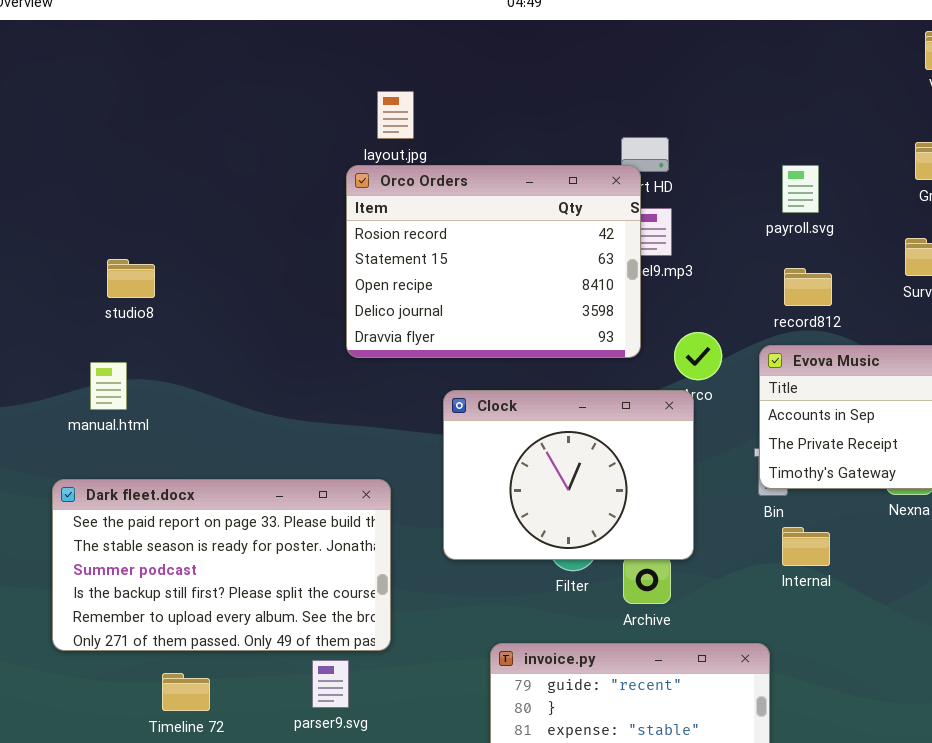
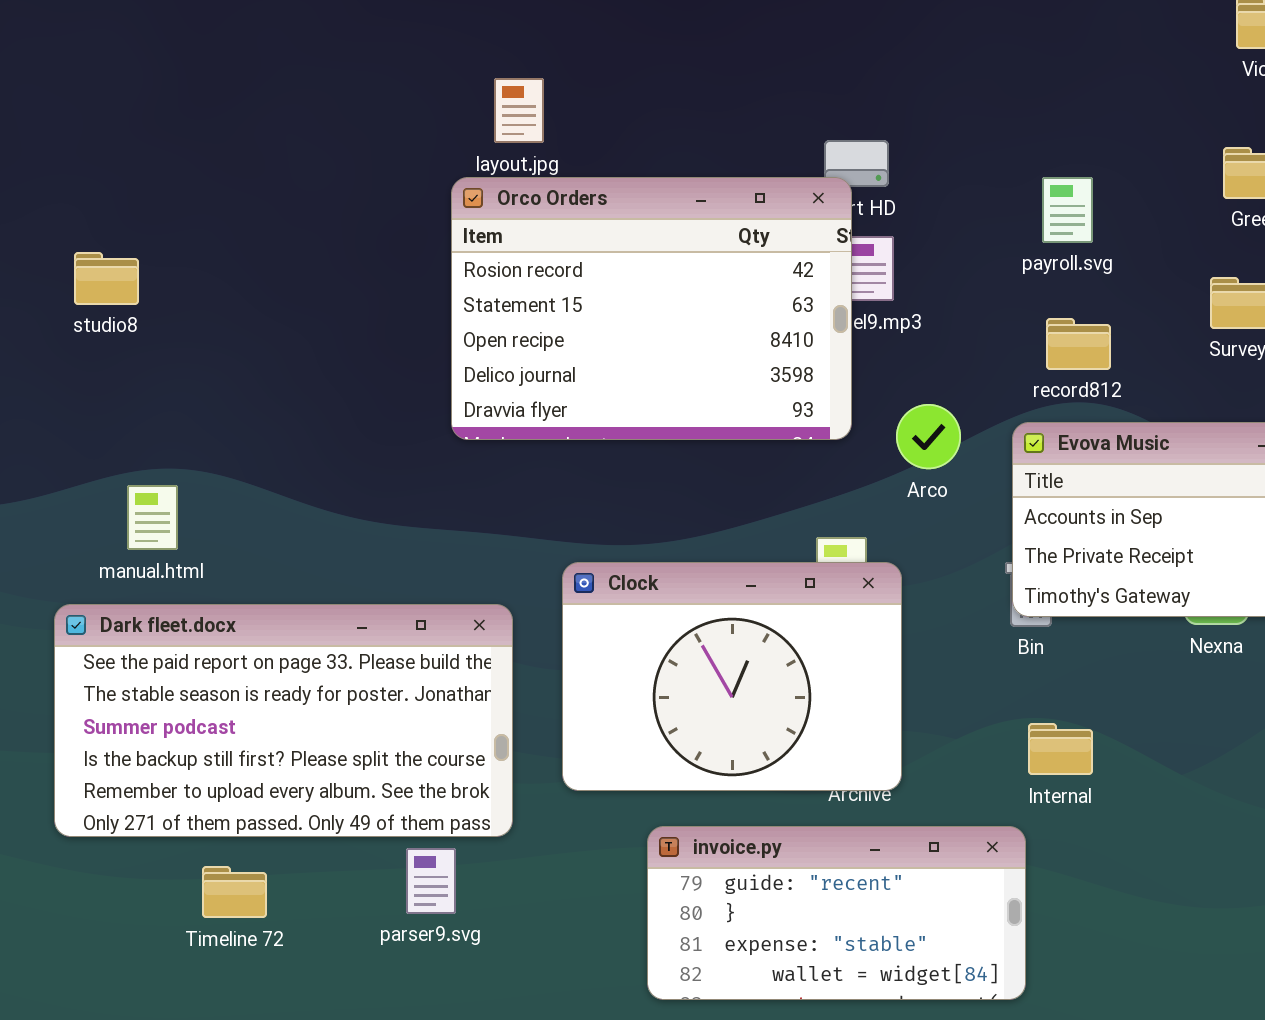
studio8: [107,259,155,298] -> [74,252,139,305], moved
manual.html: [90,362,127,410] -> [127,485,178,550], moved
Clock: [443,390,694,560] -> [562,562,902,791], moved
Internal: [782,527,830,566] -> [1028,723,1093,775], moved

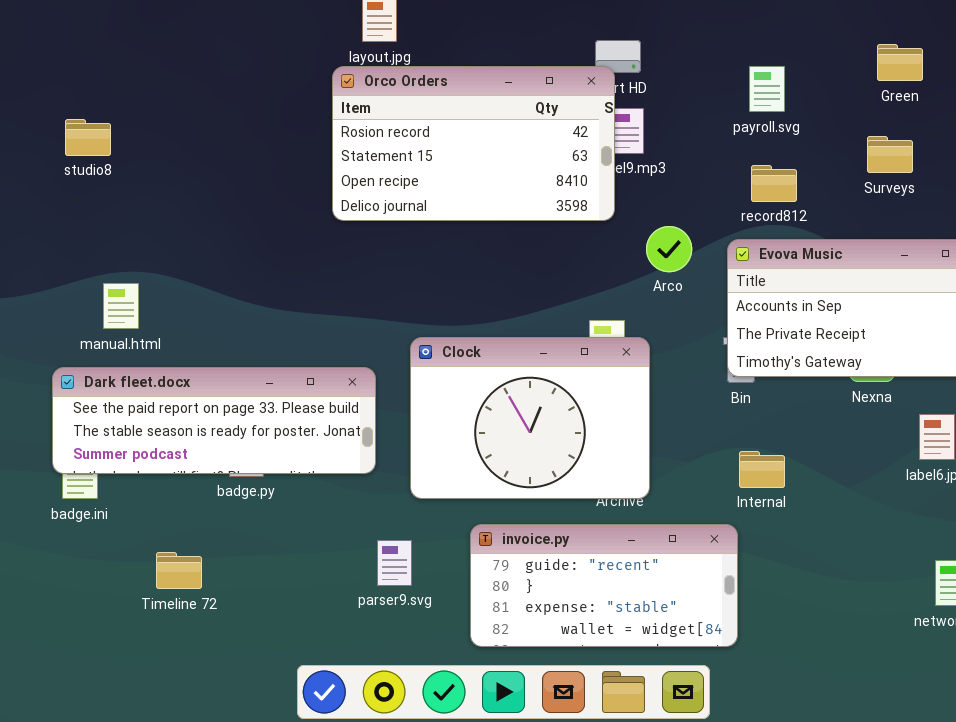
Orco Orders: [451,177,852,440] -> [332,66,615,221], resized
Dark fleet.docx: [54,604,513,837] -> [52,367,376,474], resized
parser9.svg: [406,848,456,914] -> [377,540,412,586], moved

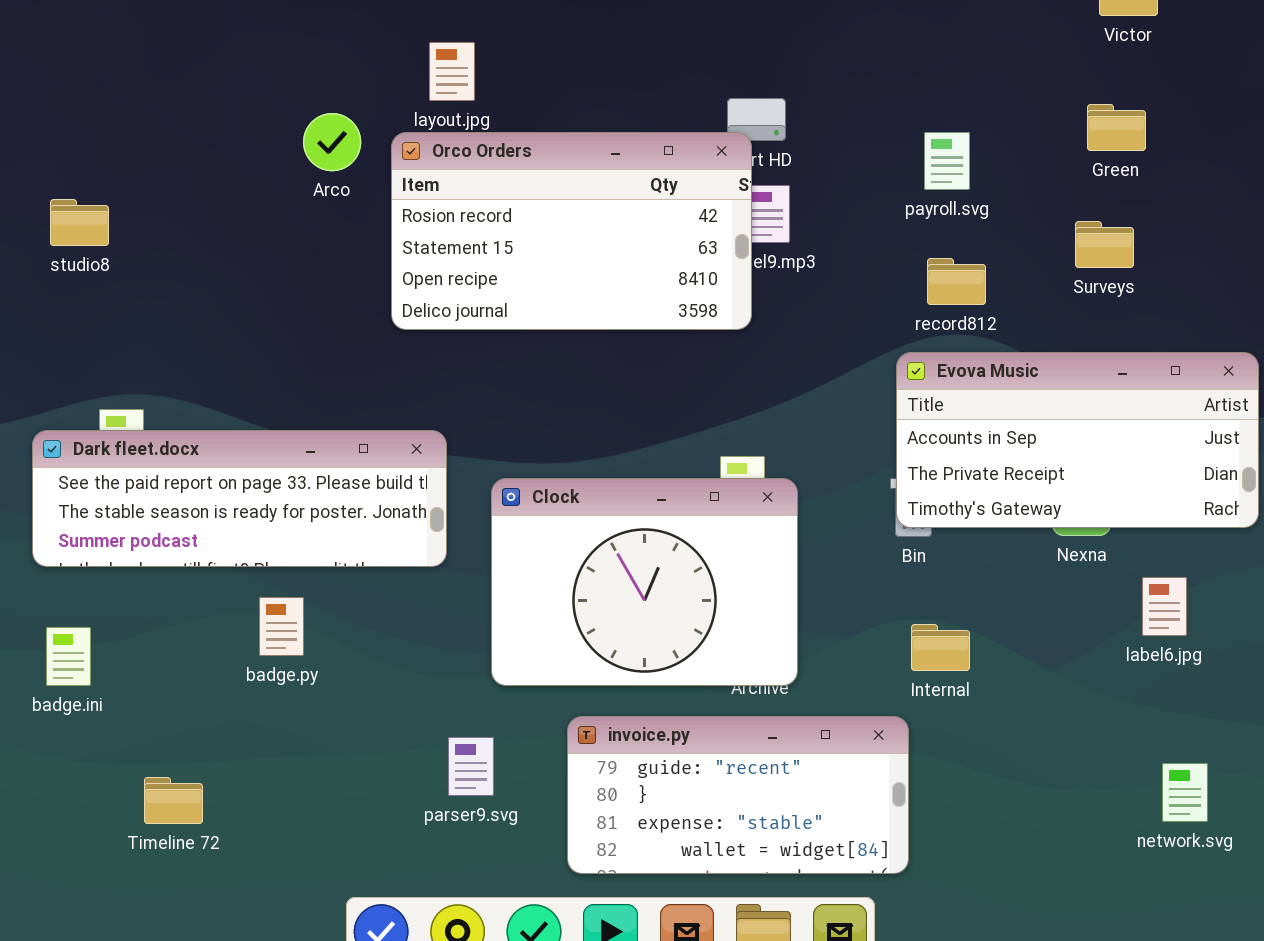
Arco: [646,226,692,272] -> [303,113,361,171], moved
Dark fleet.docx: [52,367,376,474] -> [32,430,447,567], moved
Timeline 72: [156,552,202,589] -> [144,777,203,824], moved

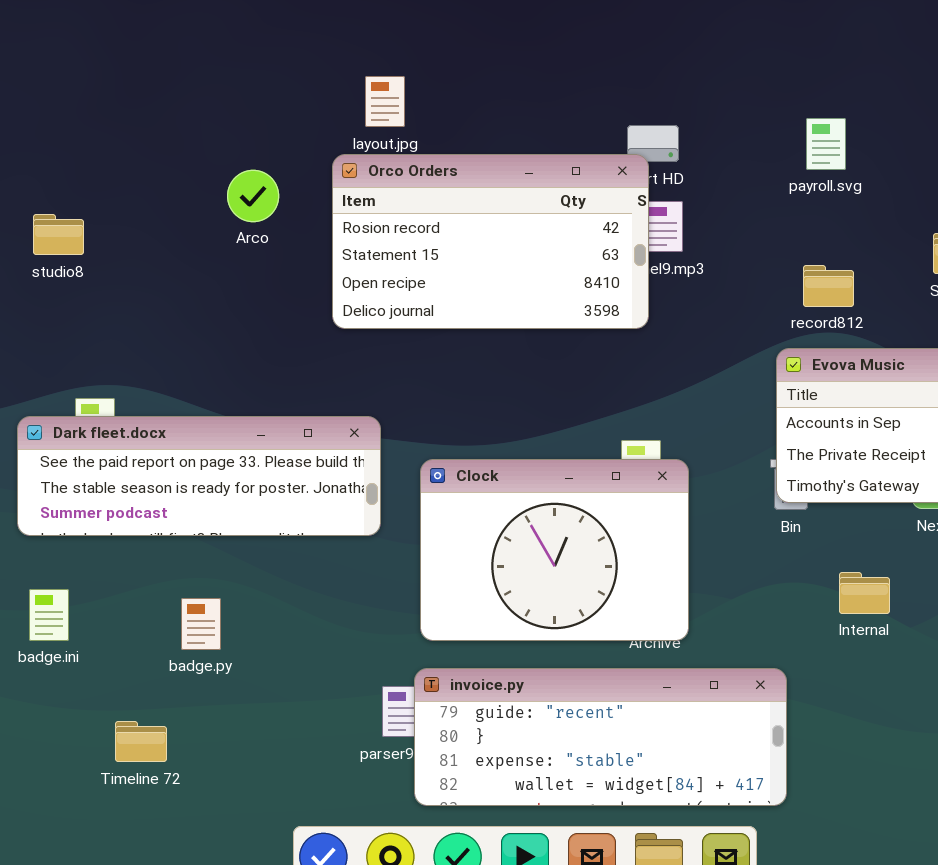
Arco: [303,113,361,171] -> [227,170,279,222], moved
payroll.svg: [924,132,970,190] -> [806,118,846,170], moved
badge.py: [259,597,304,656] -> [181,598,221,650], moved
Internal: [911,624,970,671] -> [839,572,890,614], moved
invoice.py: [567,716,909,874] -> [414,668,787,806], resized

